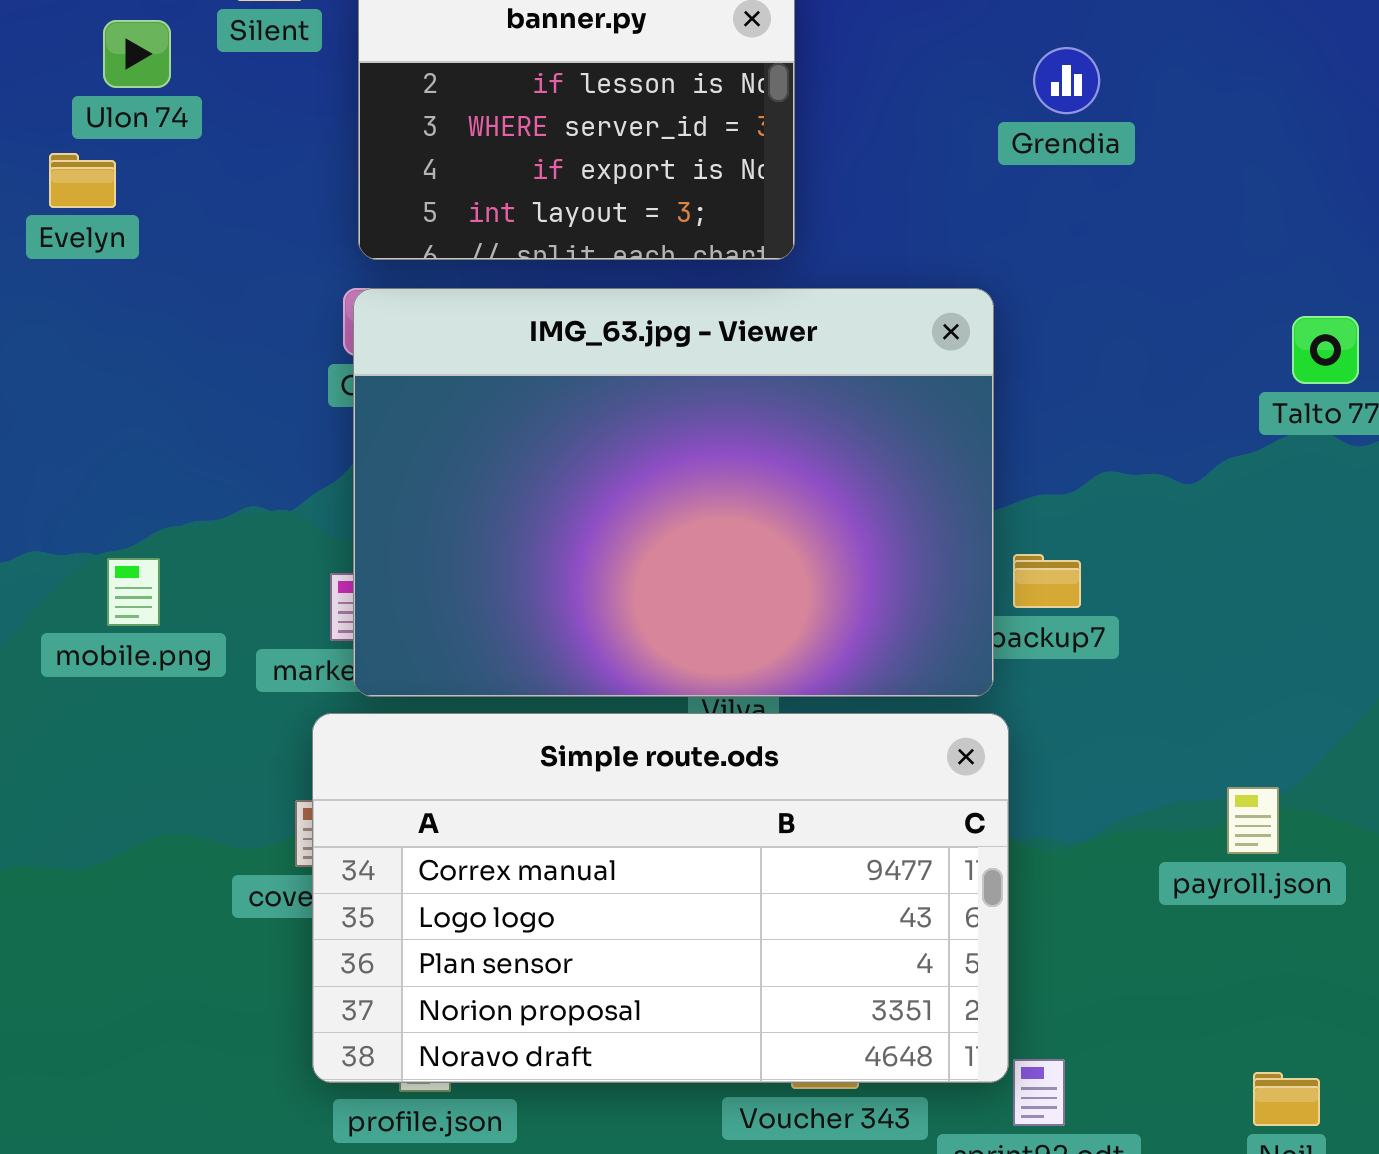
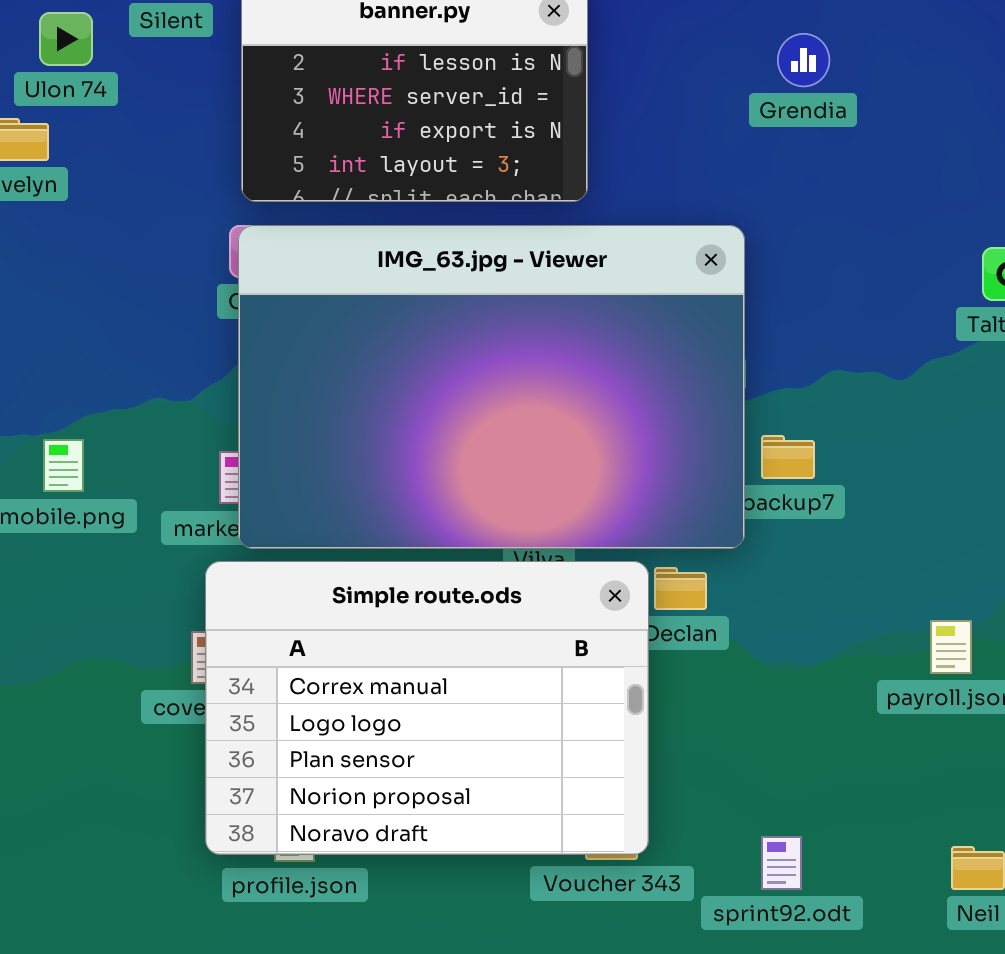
Simple route.ods: [312,713,1009,1083] -> [205,561,649,855], resized

